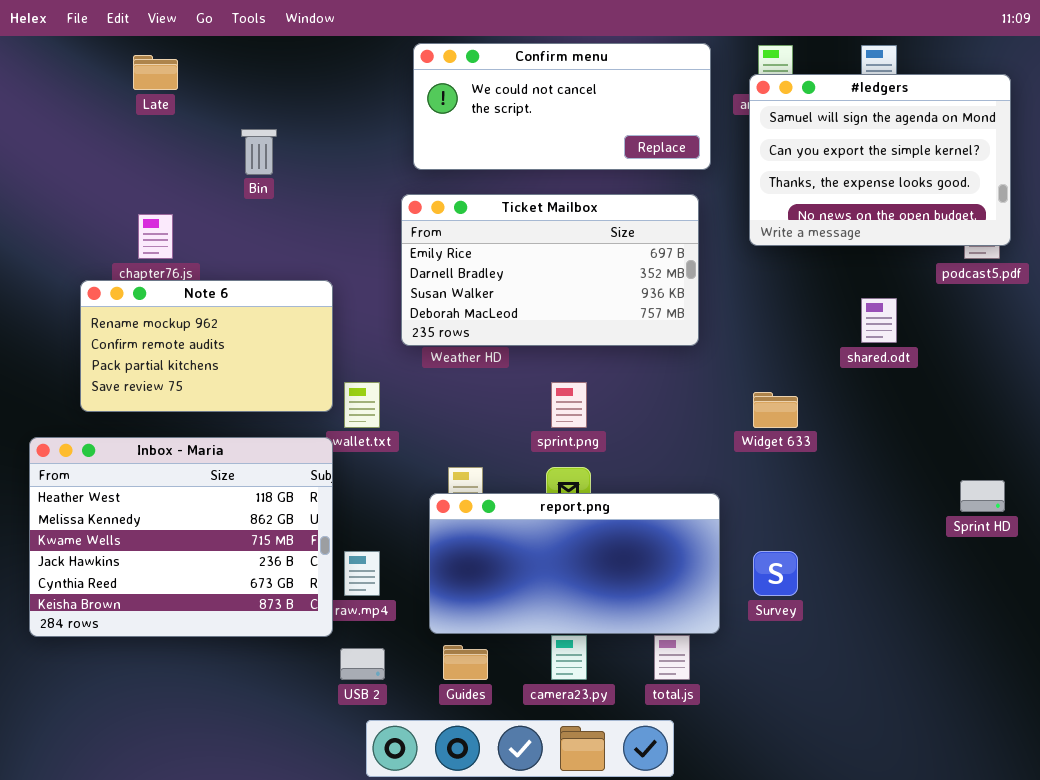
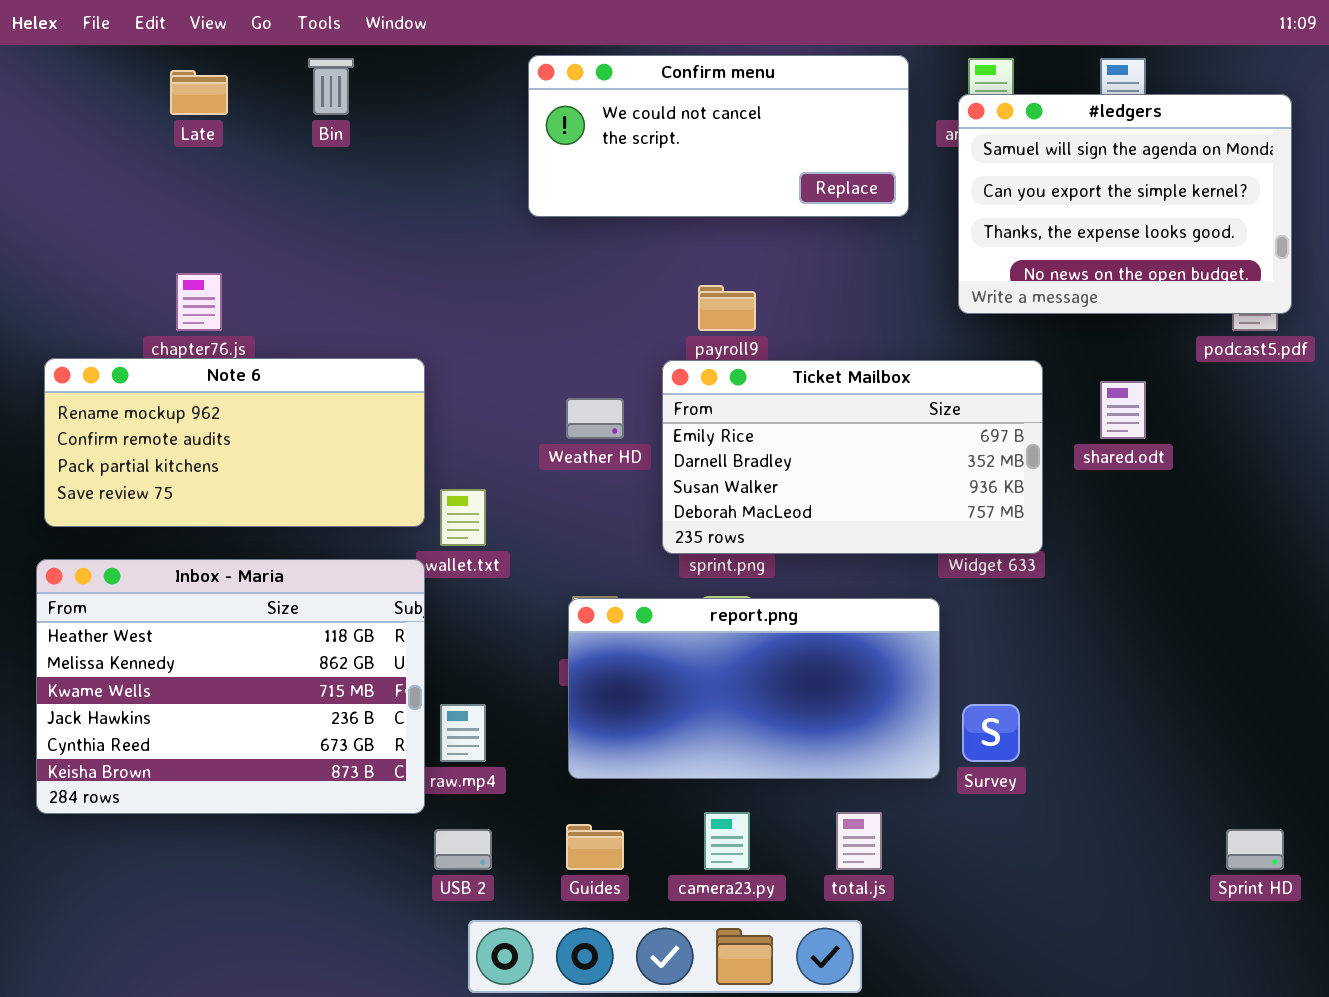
Bin: [241,129,277,175] -> [308,58,354,115], moved
Ticket Mailbox: [401,194,699,346] -> [662,360,1043,554], moved
Note 6: [80,280,333,412] -> [44,358,425,527], resized
Sprint HD: [960,480,1005,512] -> [1226,829,1284,870], moved
report.png: [429,493,720,634] -> [568,598,940,779], moved

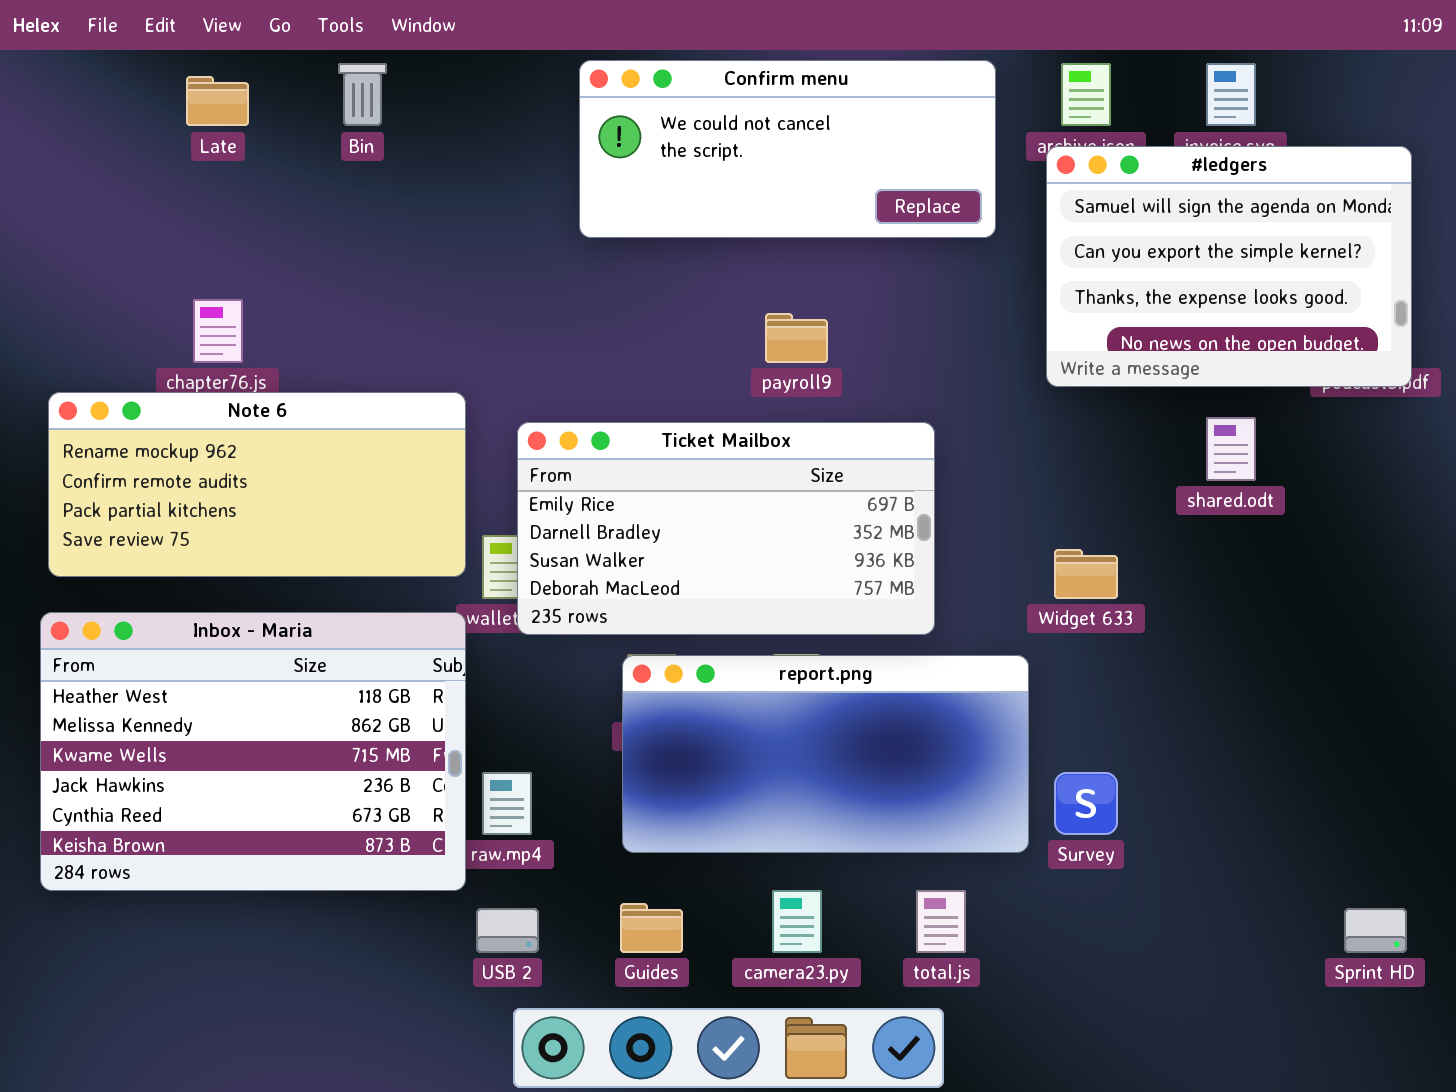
#ledgers: [958,94,1292,314] -> [1046,146,1412,387], moved
Ticket Mailbox: [662,360,1043,554] -> [517,422,935,635], moved

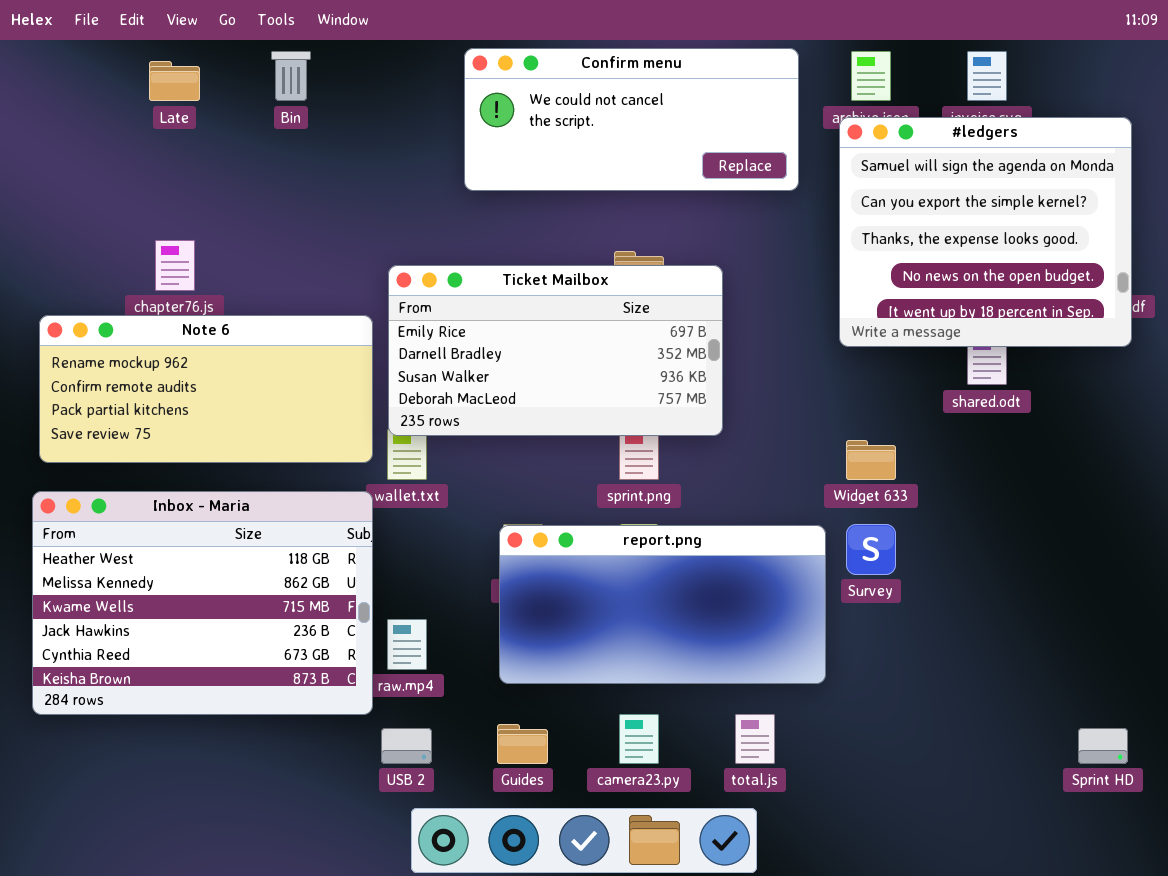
#ledgers: [1046,146,1412,387] -> [839,117,1132,347], resized
Ticket Mailbox: [517,422,935,635] -> [388,265,723,436], moved
Survey: [1054,772,1118,835] -> [846,524,896,575], moved

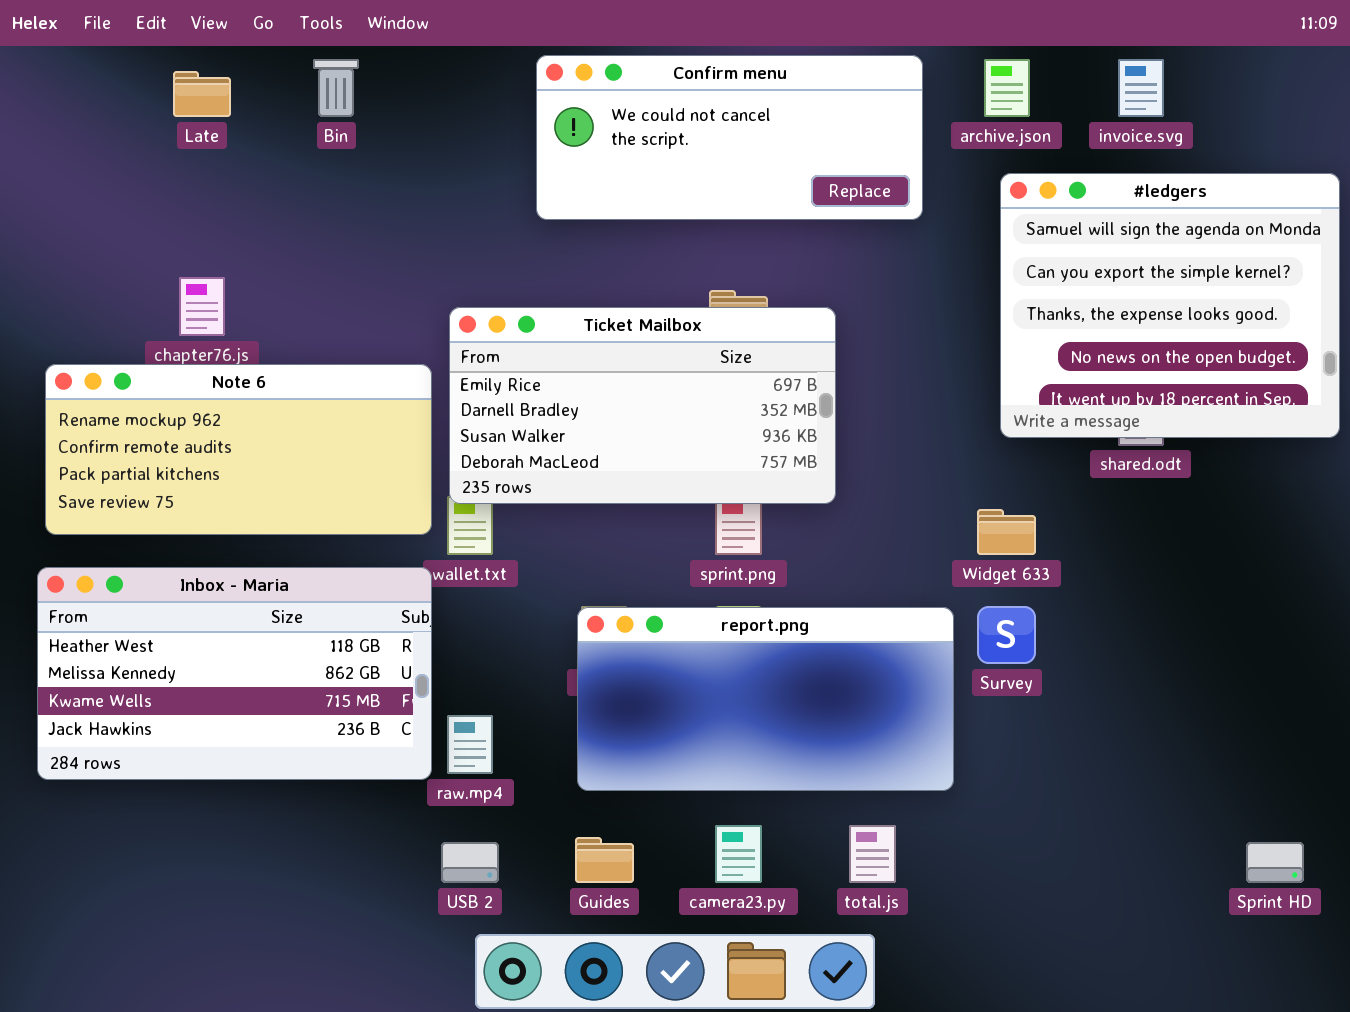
#ledgers: [839,117,1132,347] -> [1000,173,1340,438], moved
Inbox - Maria: [32,491,373,715] -> [37,567,432,780], resized

